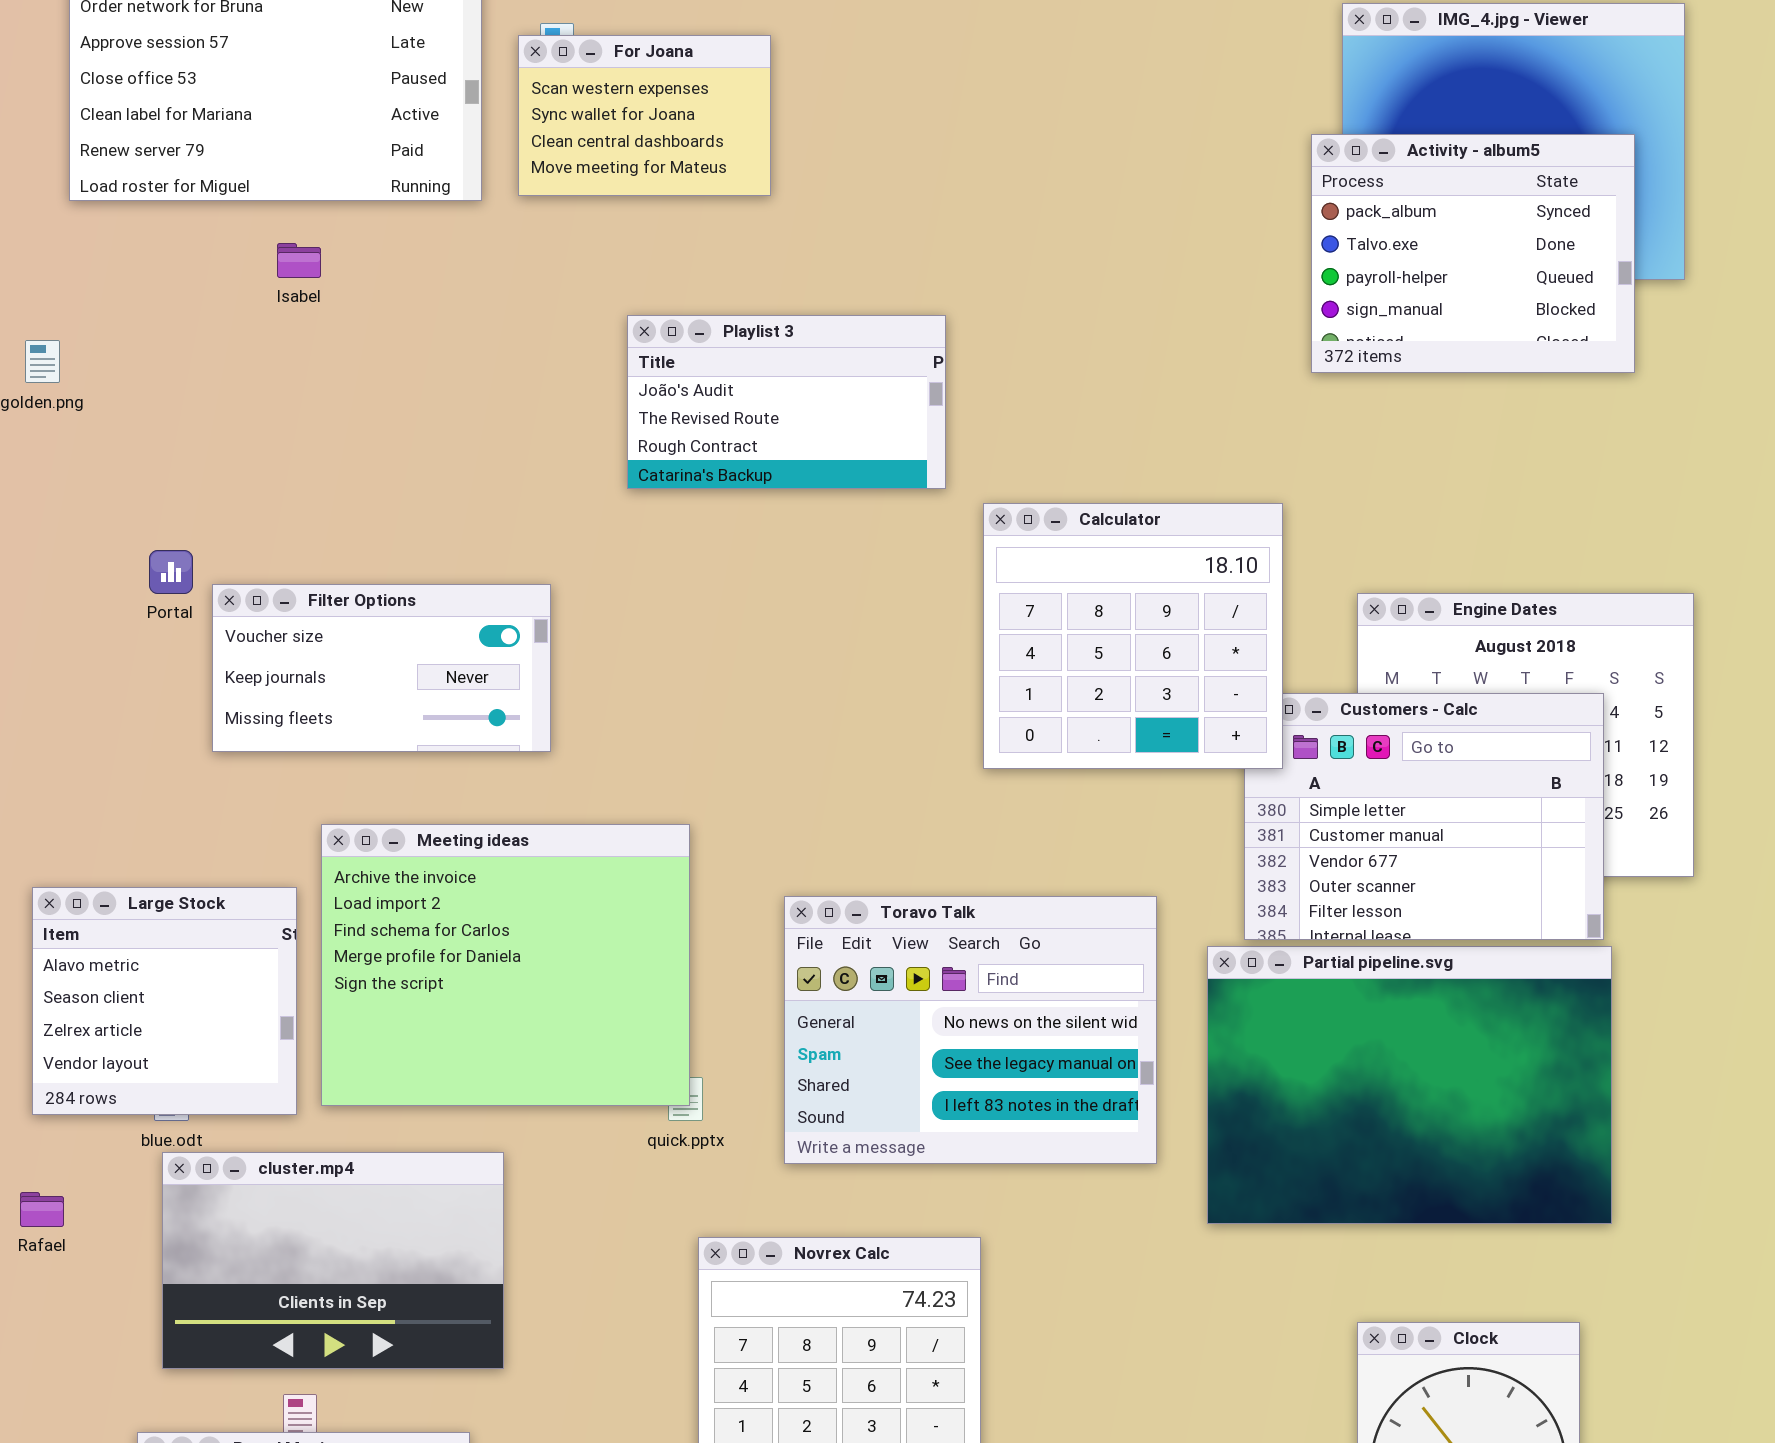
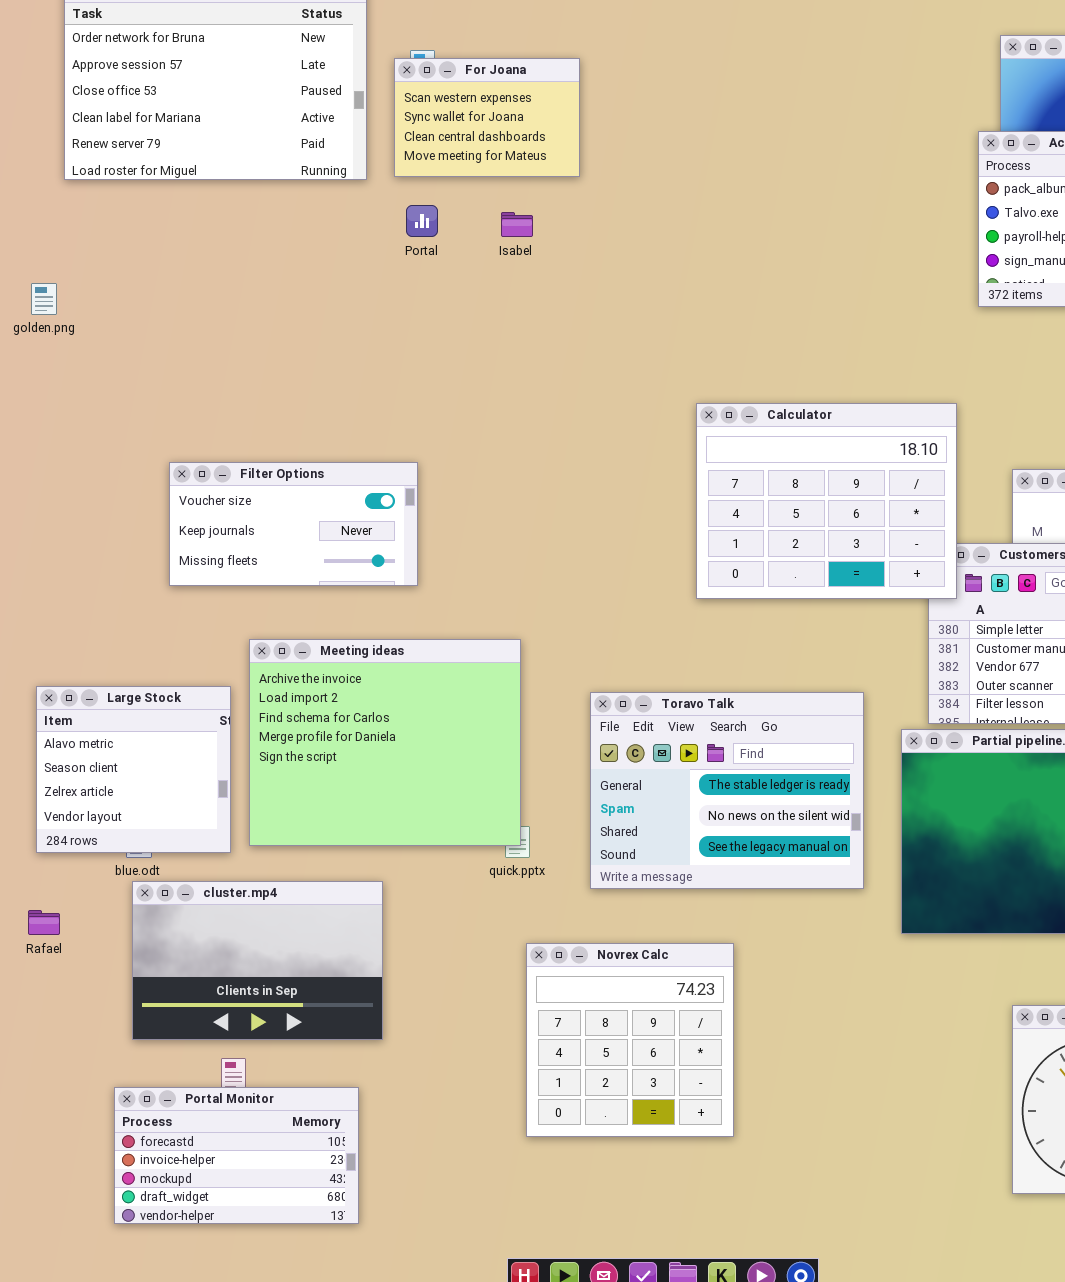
Isabel: [277,243,321,278] -> [501,212,533,237], moved
Playlist 3: [627,315,946,489] -> none, closed
Calculator: [983,503,1283,769] -> [696,403,957,599], resized
Portal: [149,550,193,594] -> [406,205,438,237], moved
Toravo Talk: [784,896,1157,1164] -> [590,692,864,889], scrolled up 1 row

